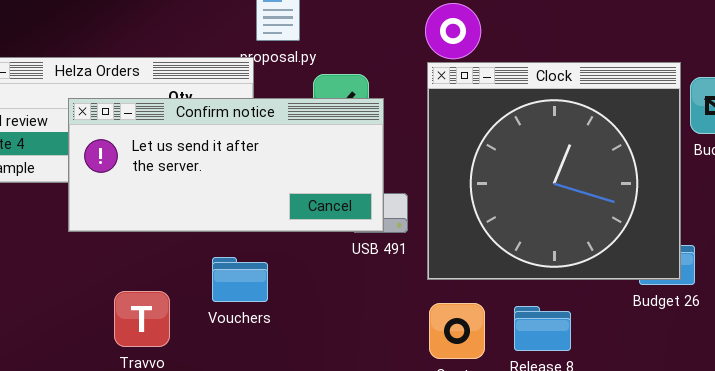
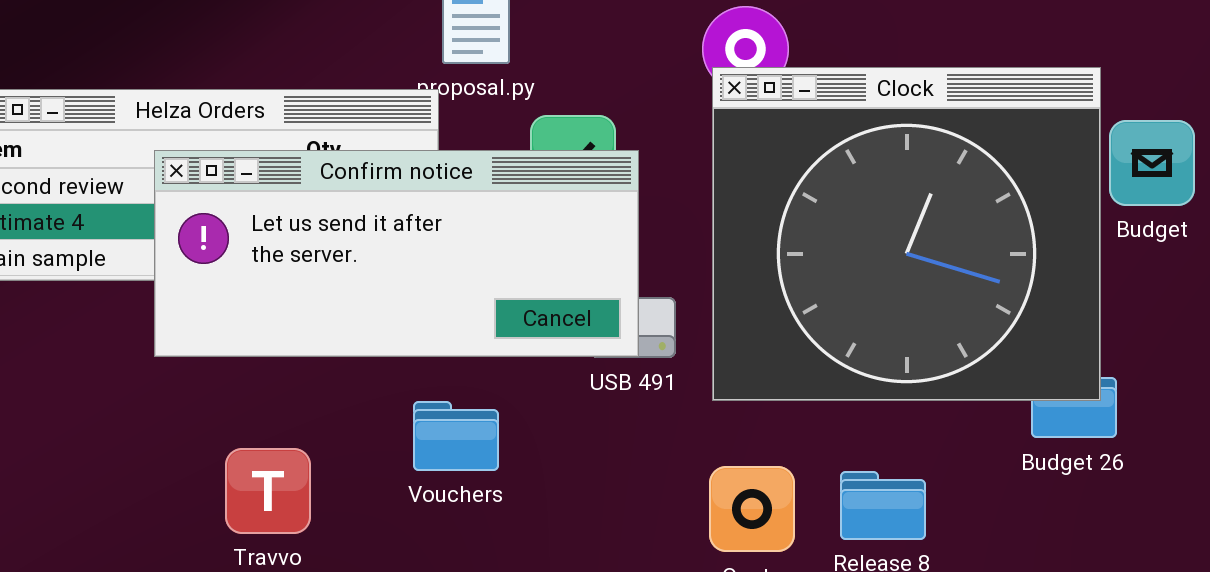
Clock: [427,62,681,280] -> [712,67,1101,401], moved
Vouchers: [212,257,268,302] -> [413,401,499,471], moved

